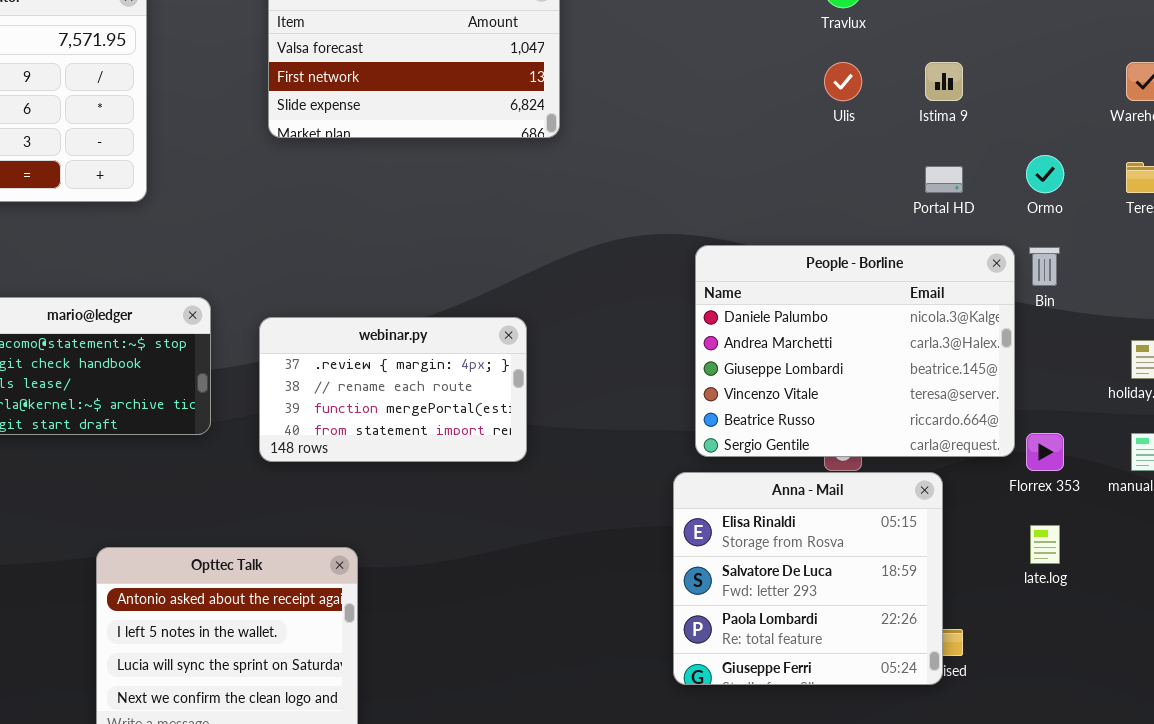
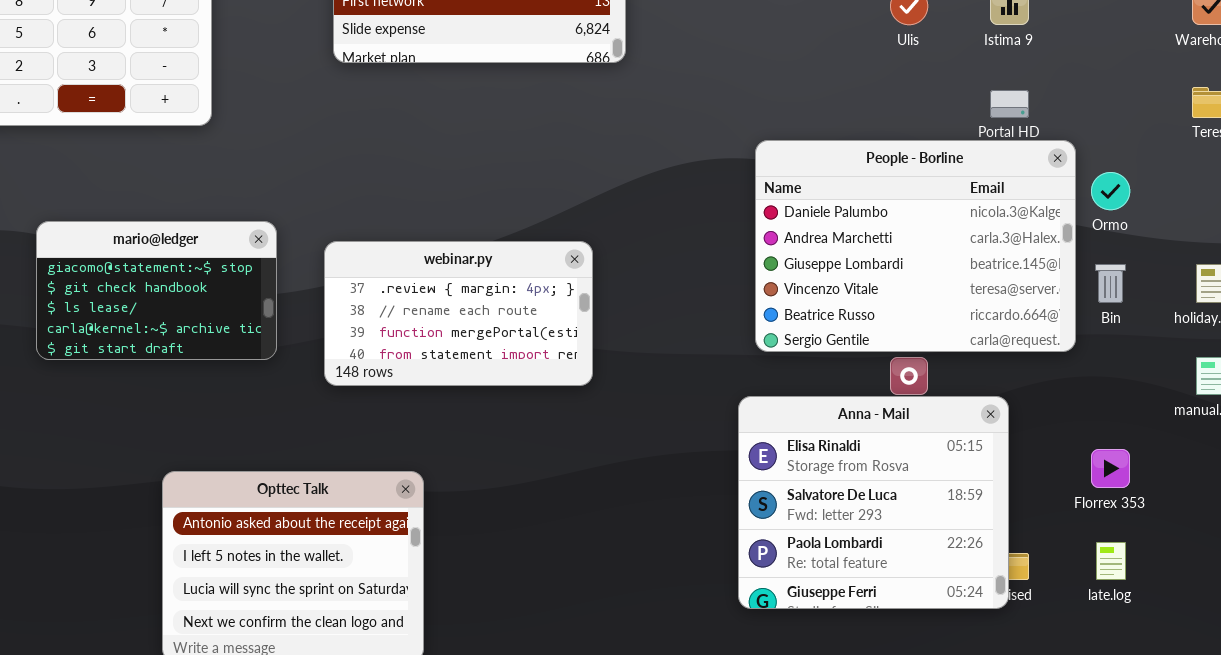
Ormo: [1026,155,1064,193] -> [1091,172,1130,210], moved
People - Borline: [695,245,1015,457] -> [755,140,1076,352], moved
Bin: [1029,247,1060,286] -> [1095,264,1126,303], moved
Florrex 353: [1026,433,1064,471] -> [1091,449,1130,488], moved
late.log: [1030,525,1060,564] -> [1096,542,1126,580], moved

